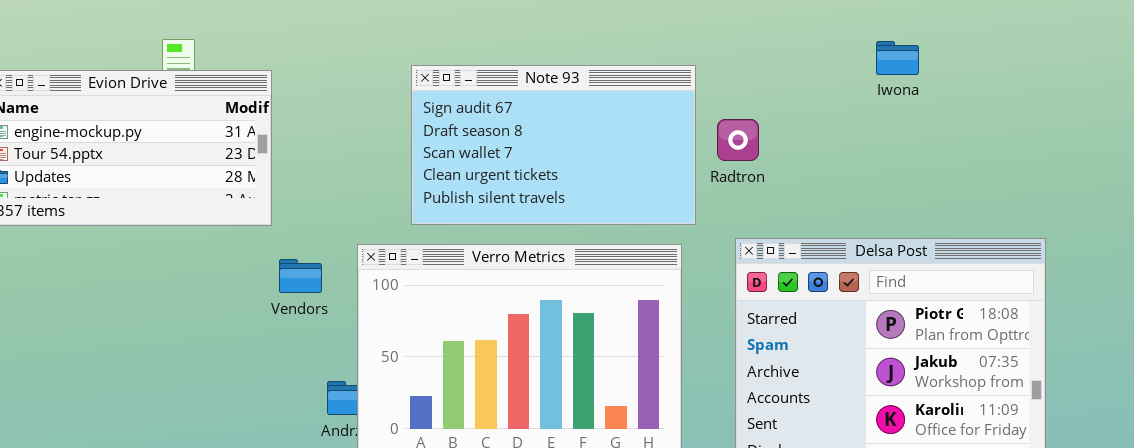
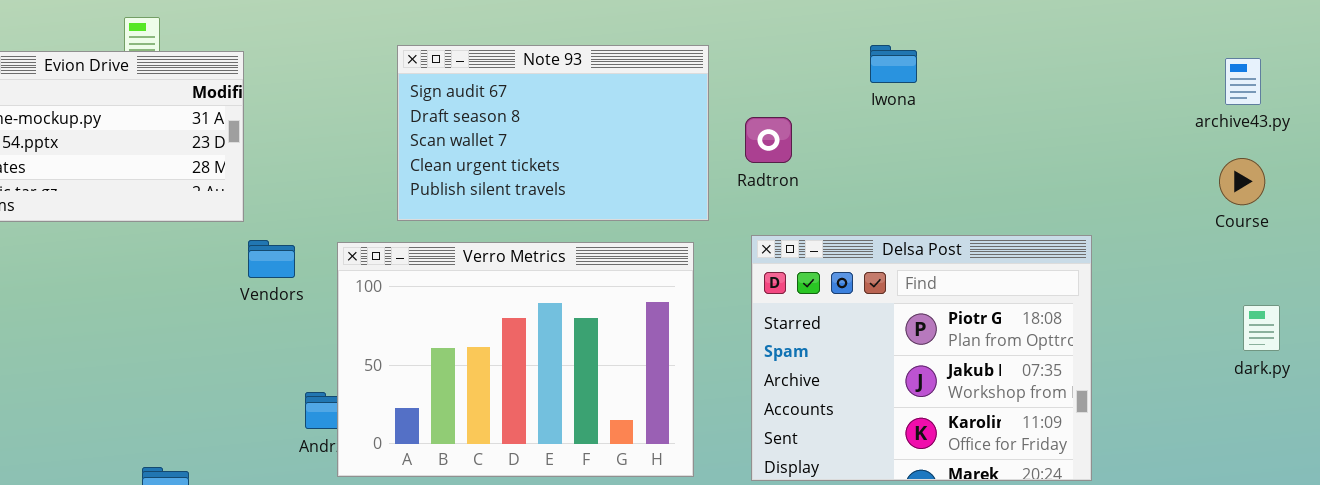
Iwona: [876,41,919,75] -> [870,45,917,83], moved
Radtron: [717,119,759,161] -> [745,117,792,163], moved
Vendors: [279,259,322,293] -> [248,240,295,278], moved

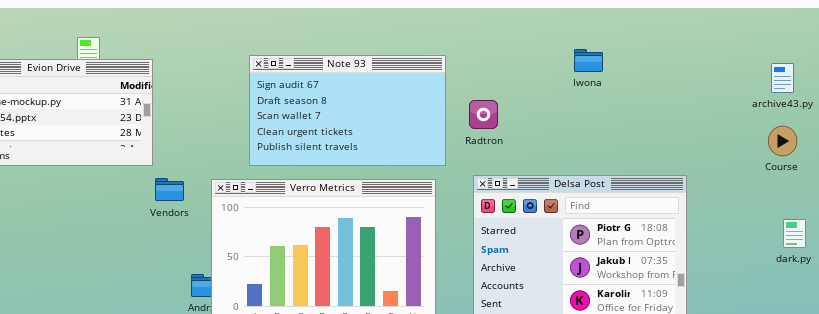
Iwona: [870,45,917,83] -> [574,49,603,72], moved

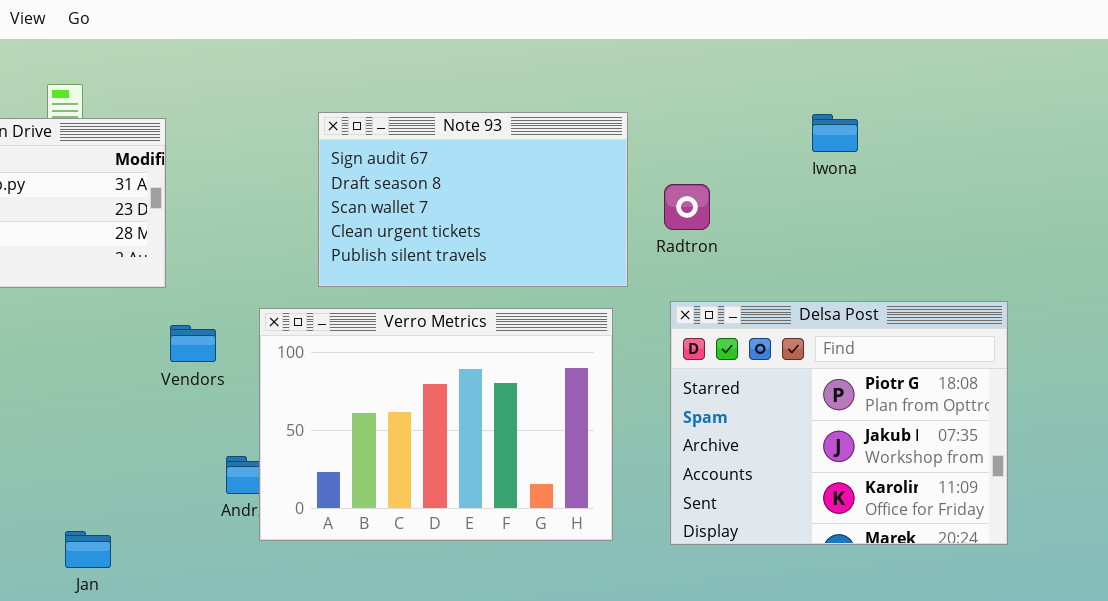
Iwona: [574,49,603,72] -> [812,114,858,152], moved
Vendors: [155,178,184,201] -> [170,325,216,362], moved

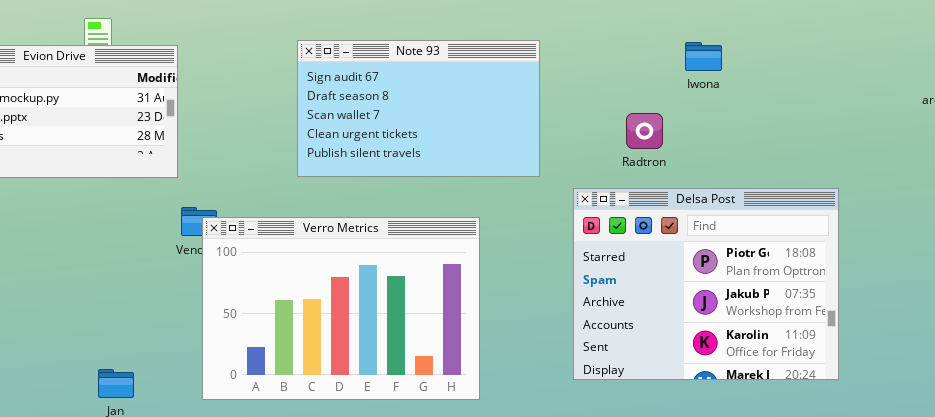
Radtron: [664,184,710,230] -> [626,113,663,149], moved
Verro Metrics: [259,308,613,541] -> [202,217,480,400], moved

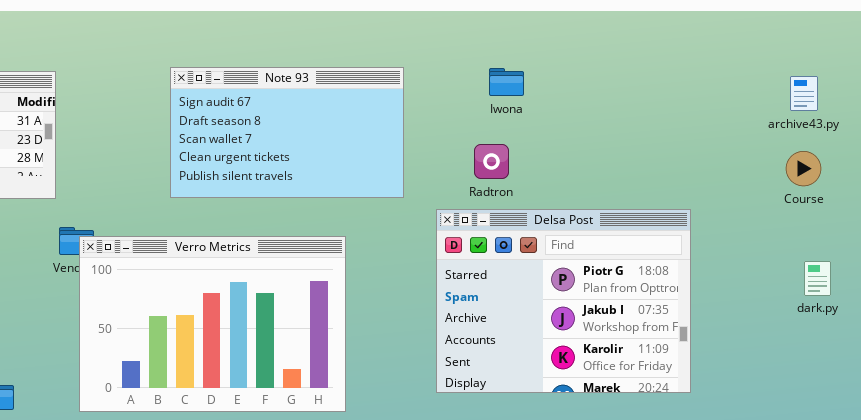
Iwona: [685,42,722,71] -> [489,68,524,96], moved
Radtron: [626,113,663,149] -> [474,144,509,179], moved

